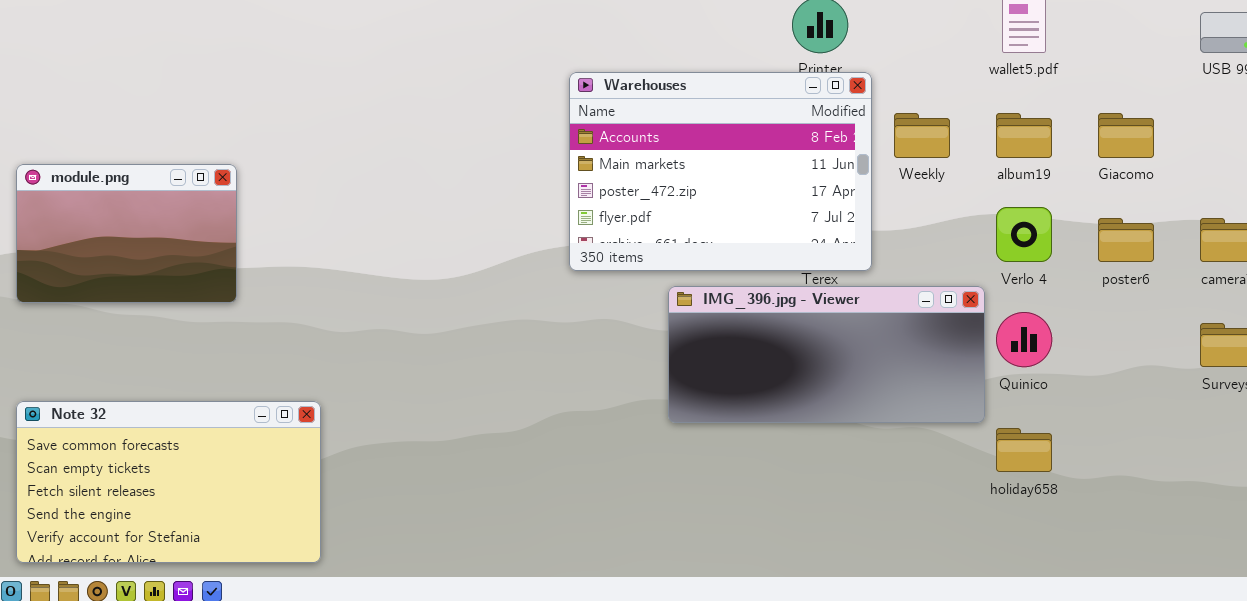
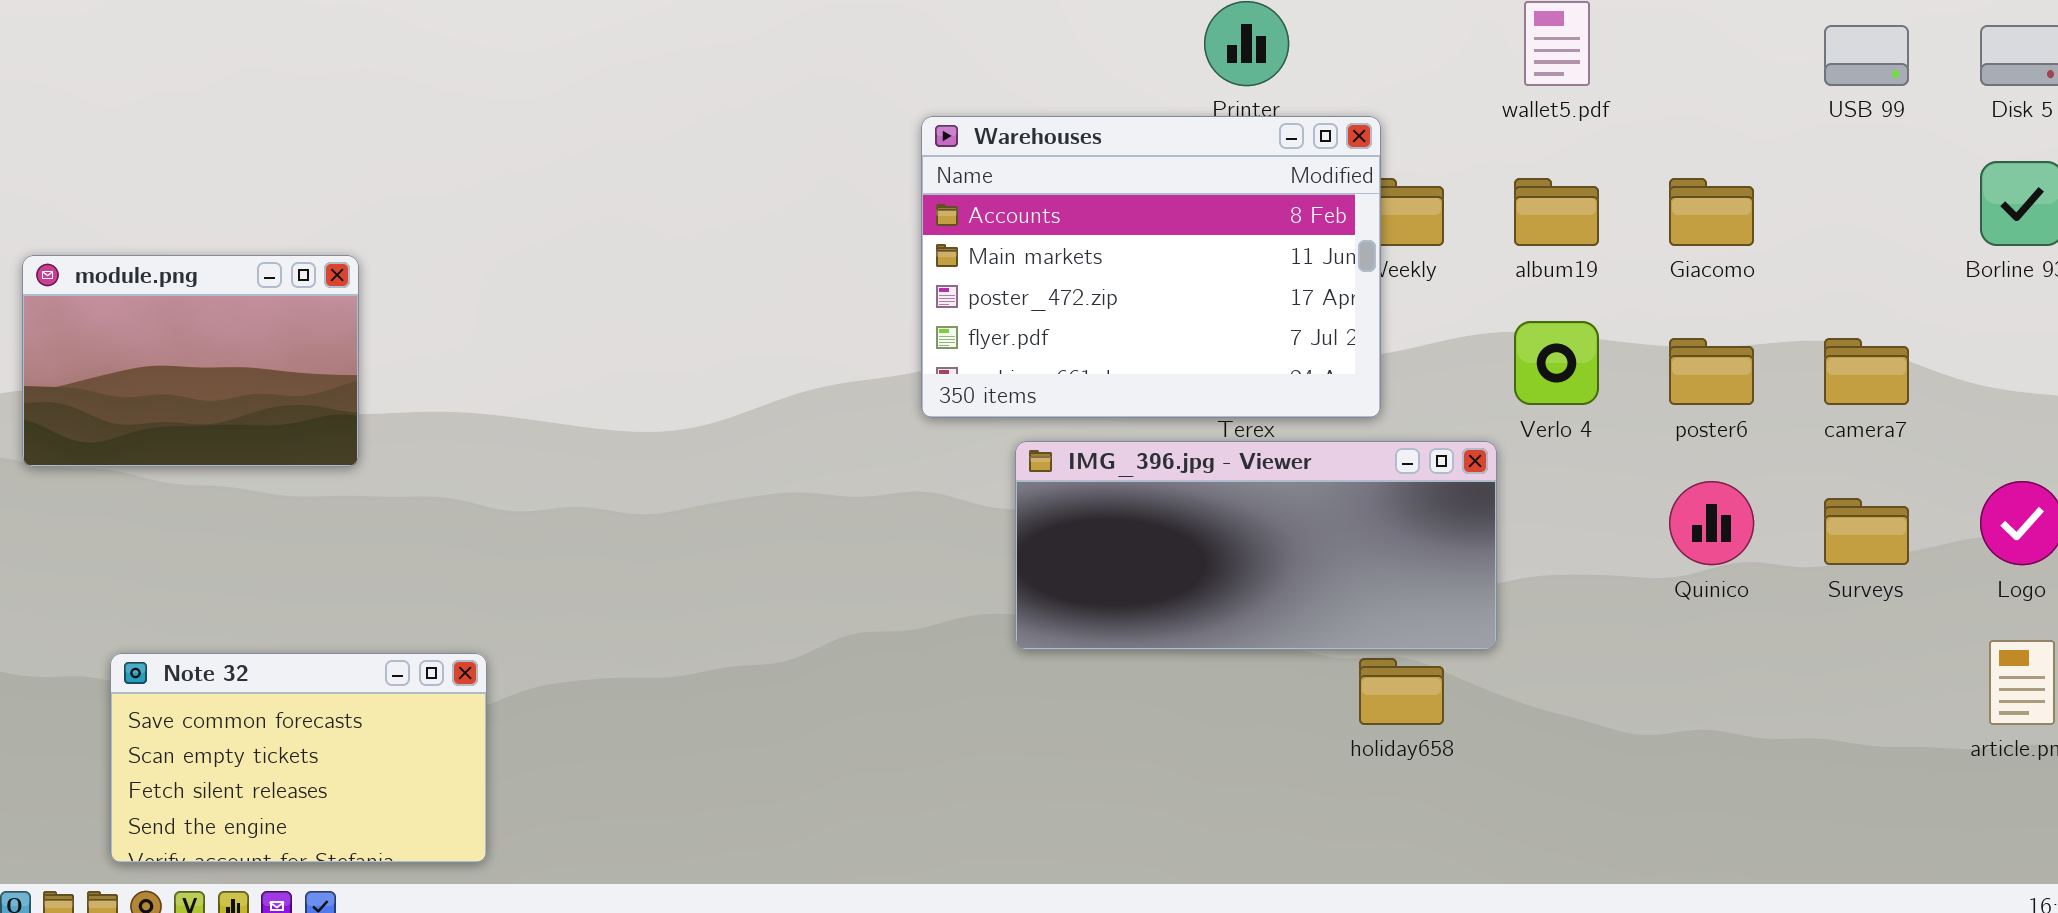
Warehouses: [569,72,872,271] -> [921,116,1381,418], moved
Quinico: [996,312,1052,367] -> [1669,481,1754,565], moved
Note 32: [16,401,321,563] -> [110,653,487,863], resized
holiday658: [996,428,1052,472] -> [1359,658,1444,725], moved

